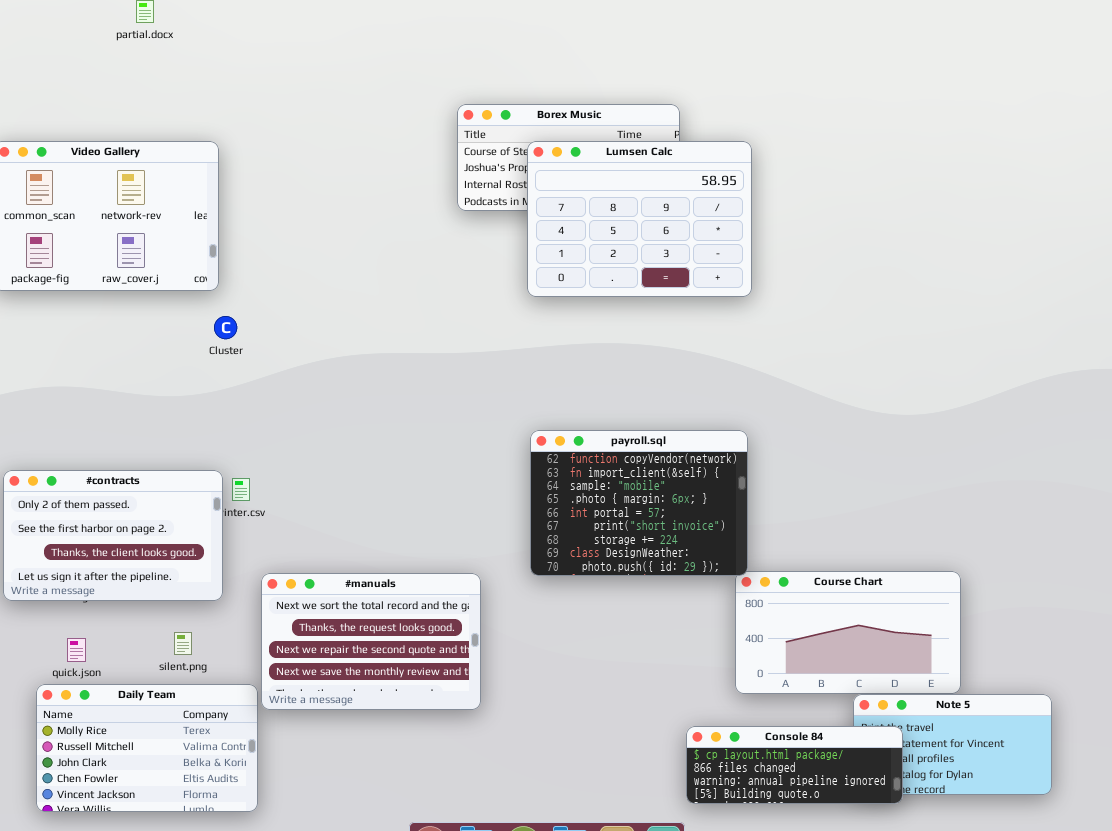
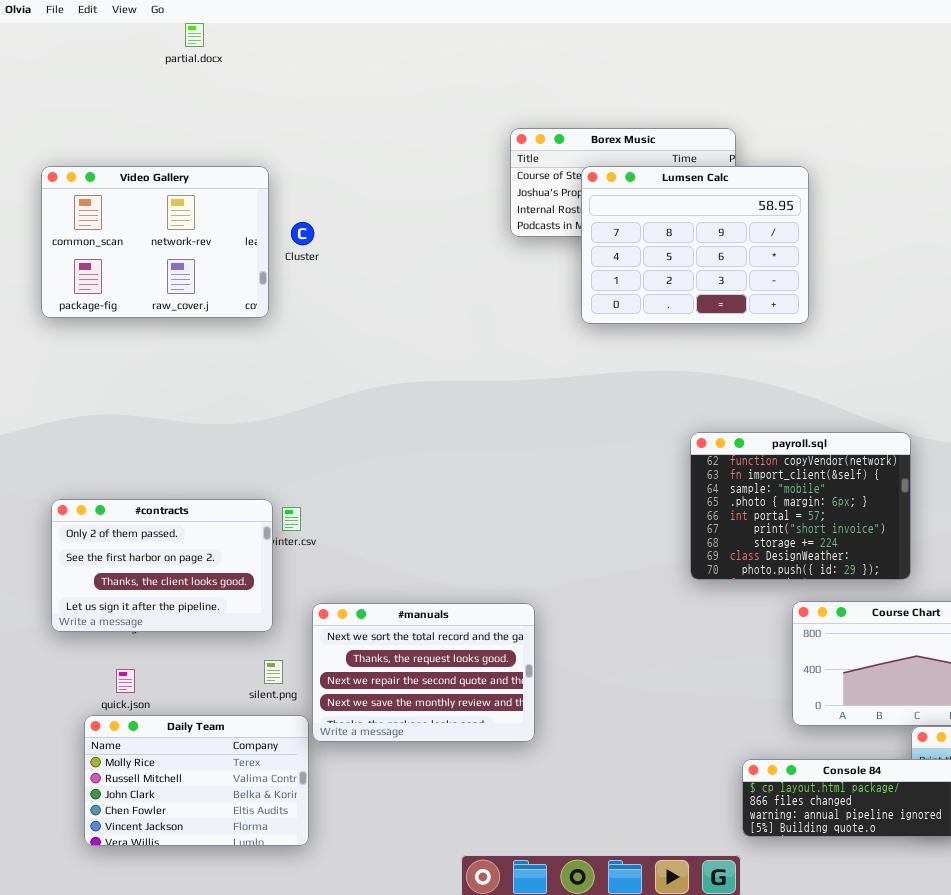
Cluster: [214,316,237,339] -> [291,222,314,245], moved
payroll.sql: [530,430,748,576] -> [690,432,911,580], moved
silent.png: [174,632,192,655] -> [264,660,283,684], moved

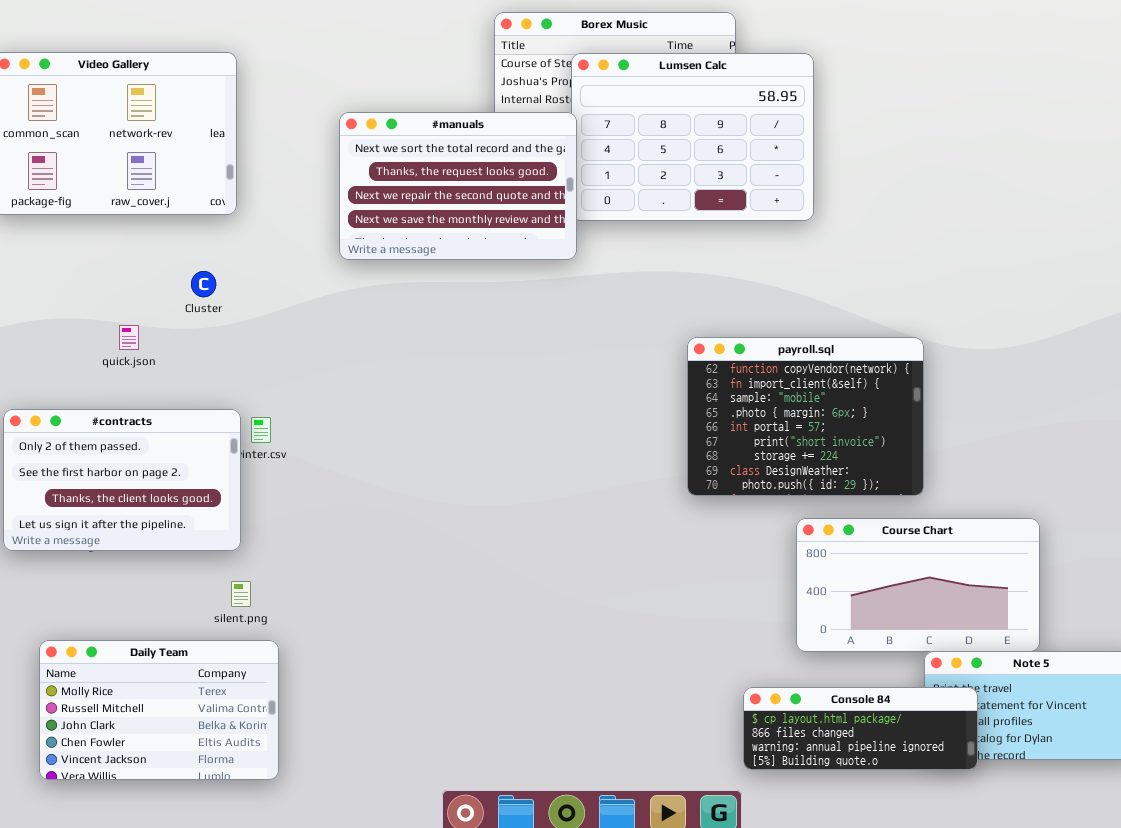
Cluster: [291,222,314,245] -> [191,271,216,297], moved
#manuals: [312,603,535,742] -> [339,112,577,260], moved
quick.json: [116,669,135,693] -> [119,325,139,350], moved

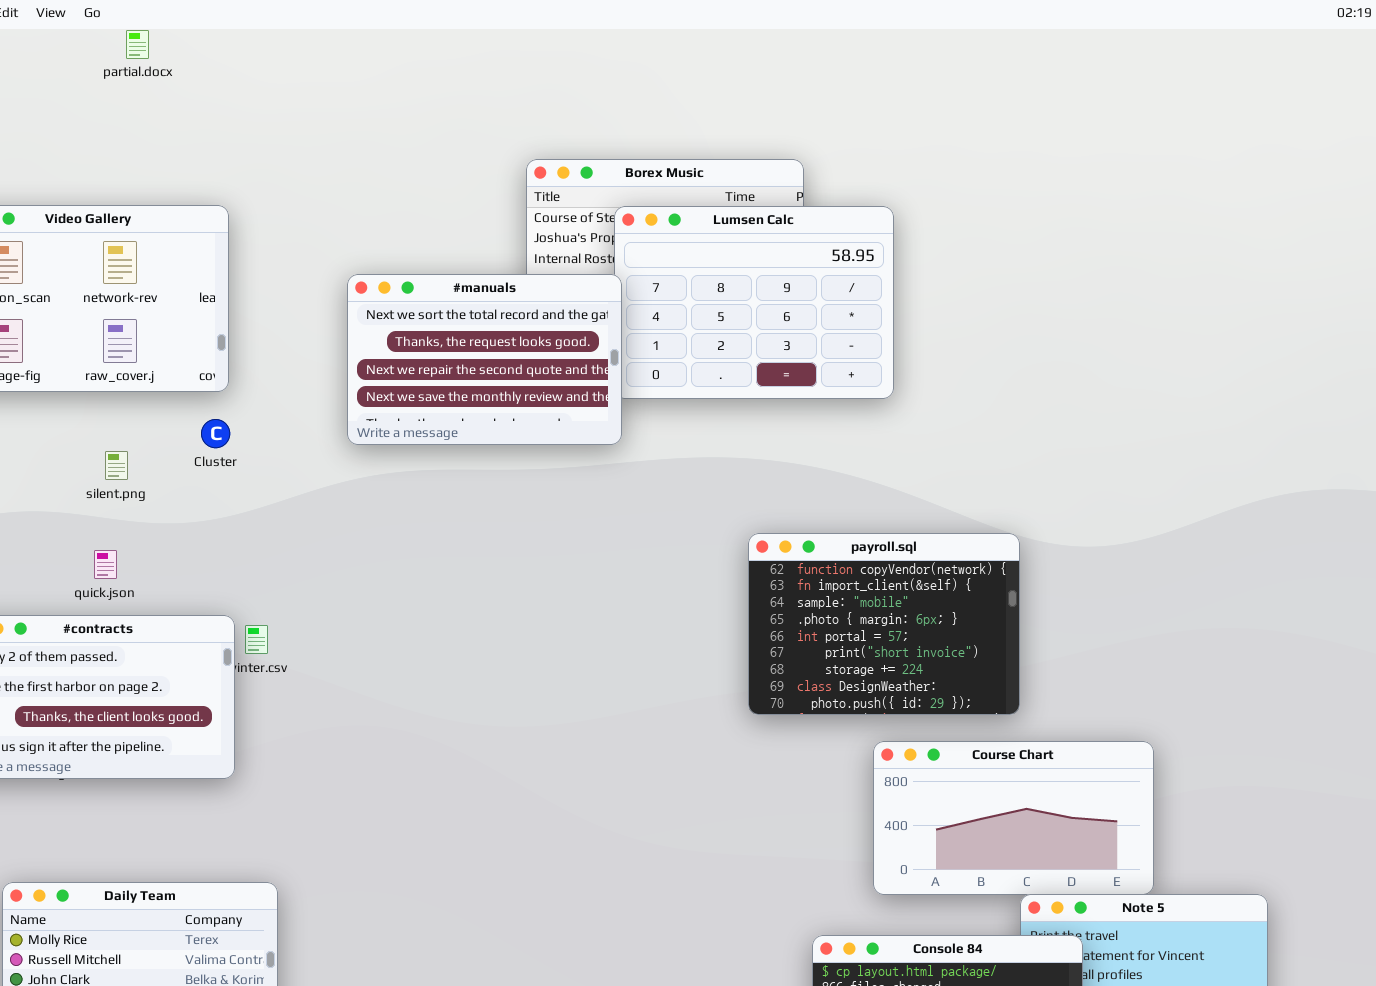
Cluster: [191,271,216,297] -> [201,419,230,448], moved
quick.json: [119,325,139,350] -> [94,550,117,579], moved
silent.png: [231,581,251,607] -> [105,451,128,480], moved

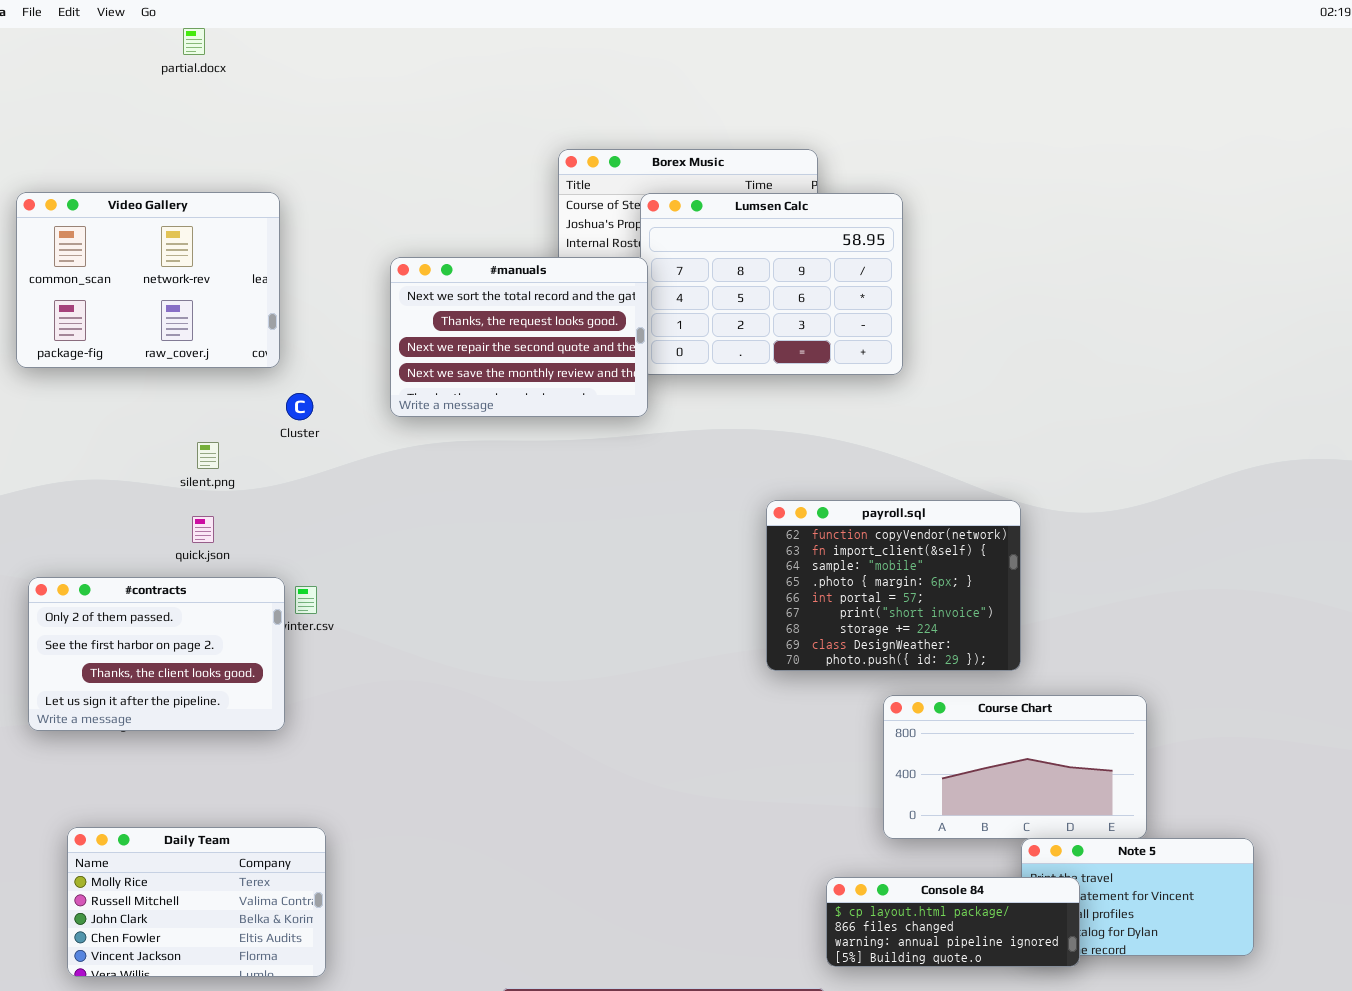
Cluster: [201,419,230,448] -> [286,393,313,420], moved
silent.png: [105,451,128,480] -> [197,442,219,469], moved
quick.json: [94,550,117,579] -> [192,516,214,543], moved

